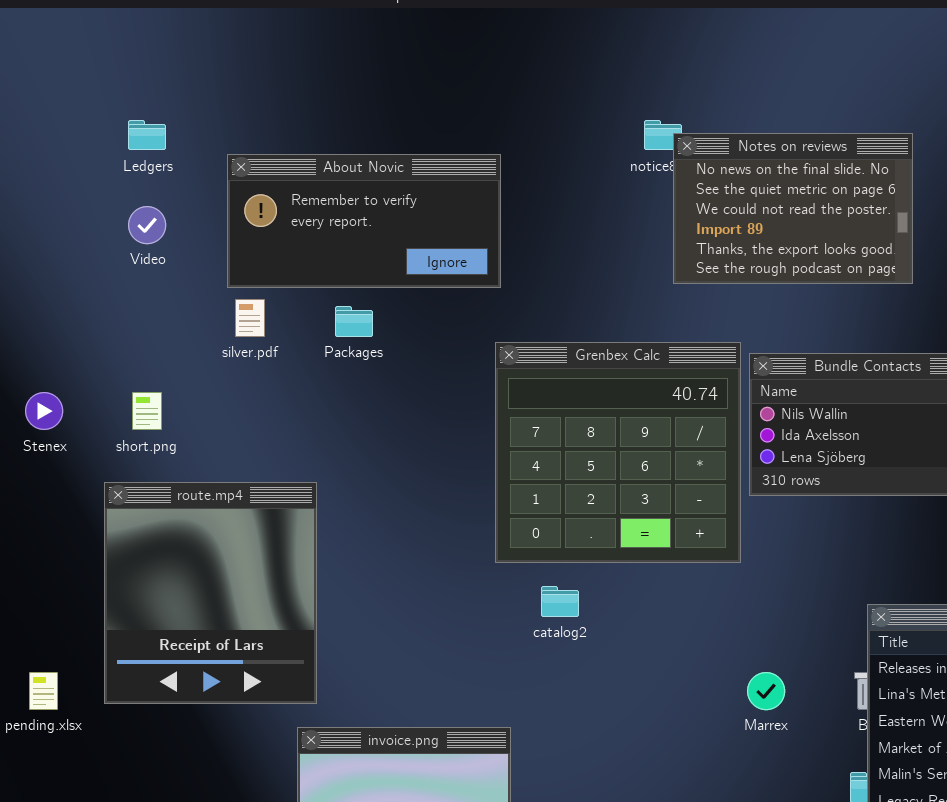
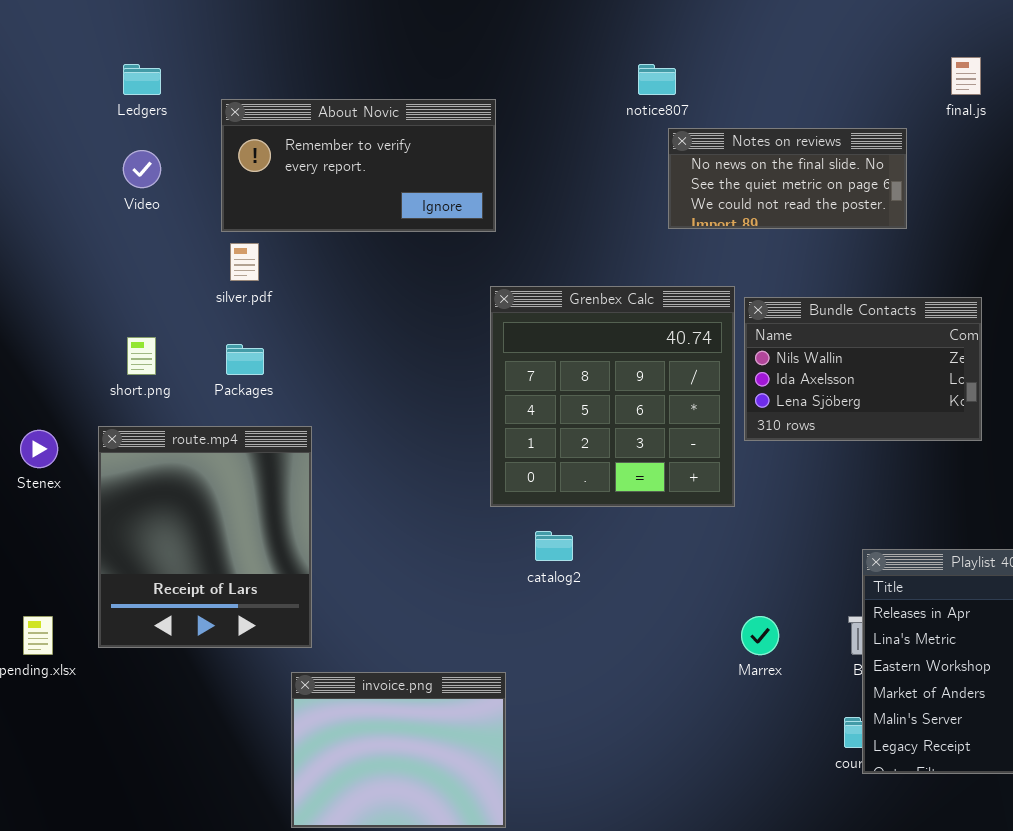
Notes on reviews: [673,133,913,284] -> [668,128,907,229], resized
Packages: [335,306,373,337] -> [226,344,264,375], moved
Stenex: [25,392,63,430] -> [20,430,58,468], moved

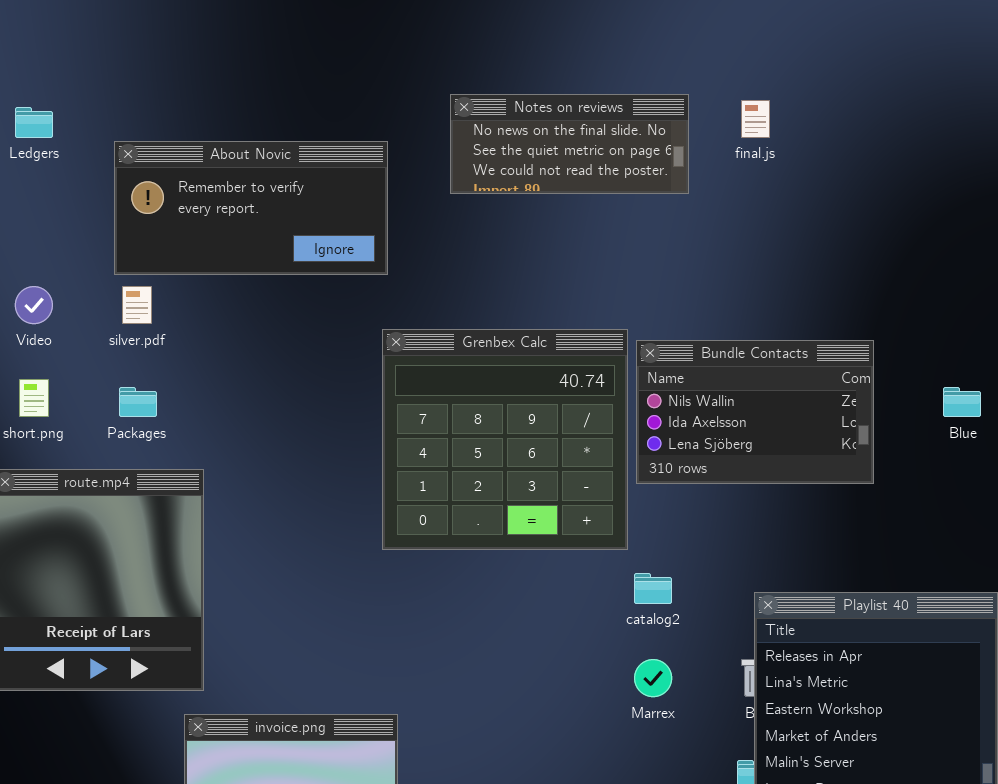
final.js: [951,57,981,95] -> [741,100,770,138], moved
Notes on reviews: [668,128,907,229] -> [450,94,689,194], moved
Video: [123,150,161,188] -> [15,286,53,324], moved
catalog2: [535,531,573,561] -> [634,573,672,604], moved

